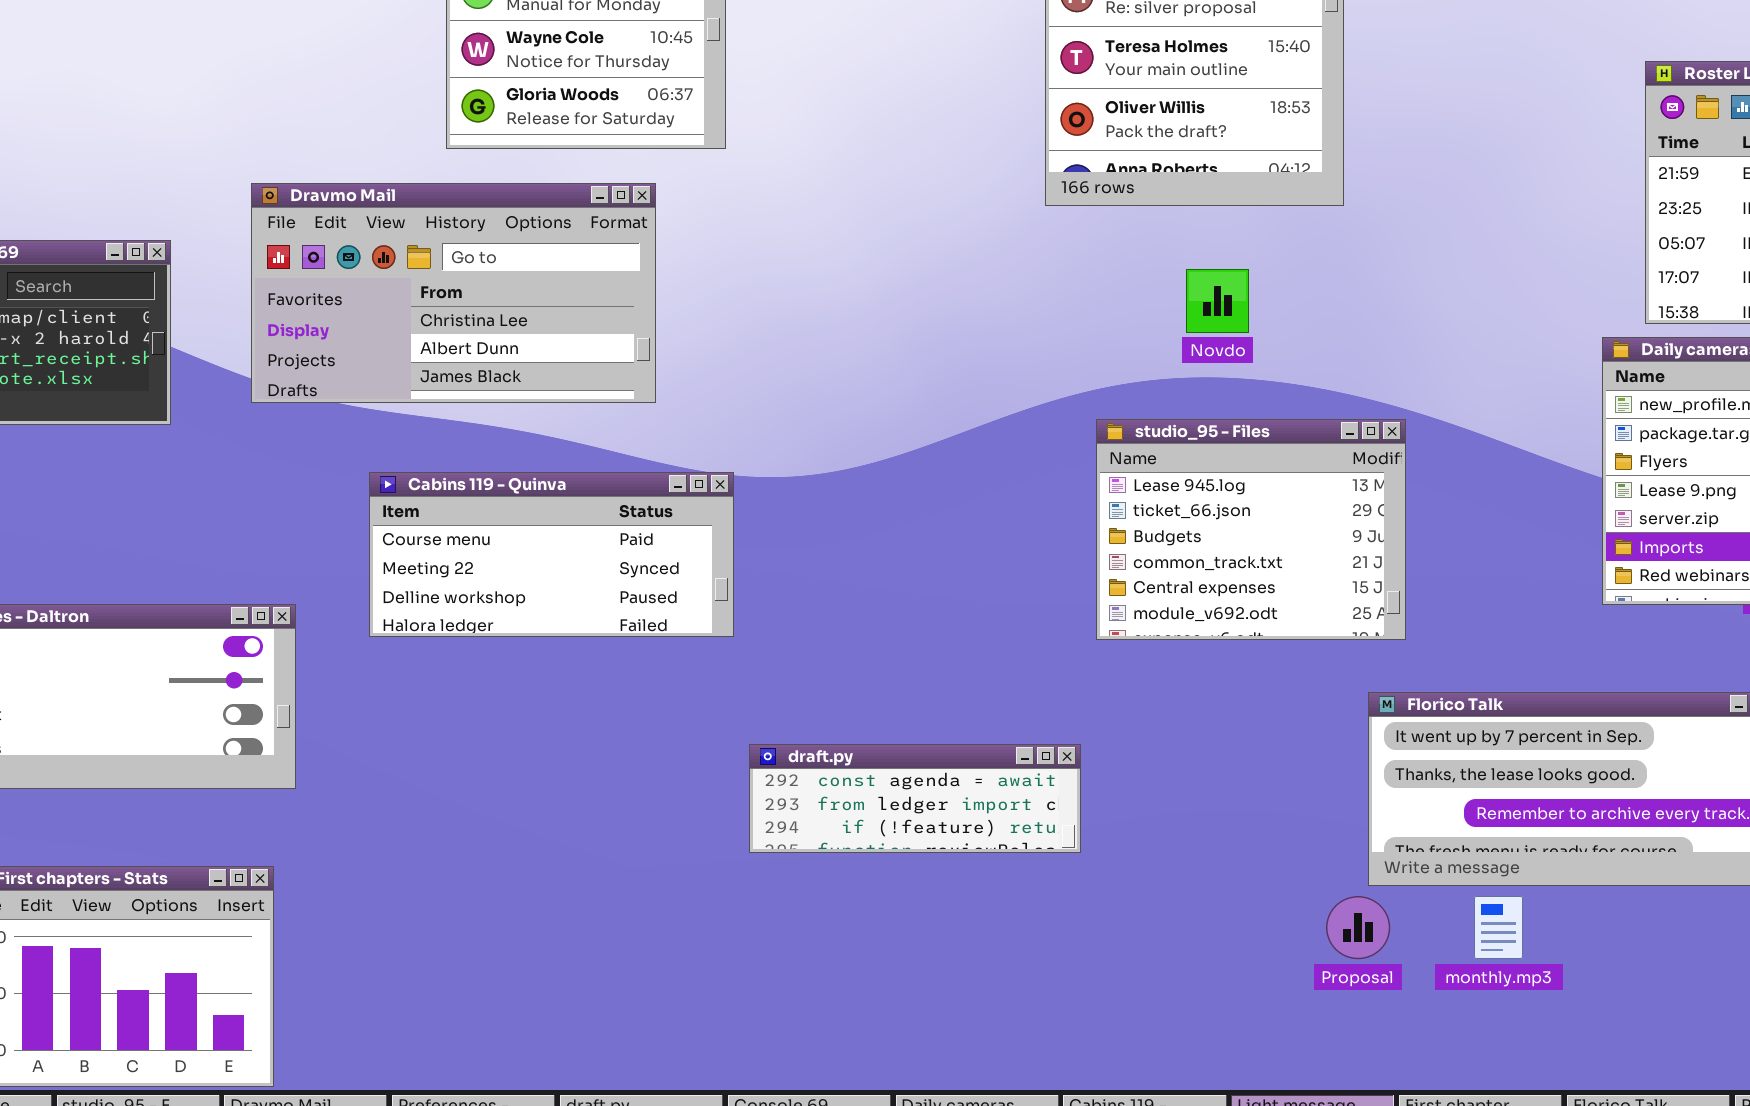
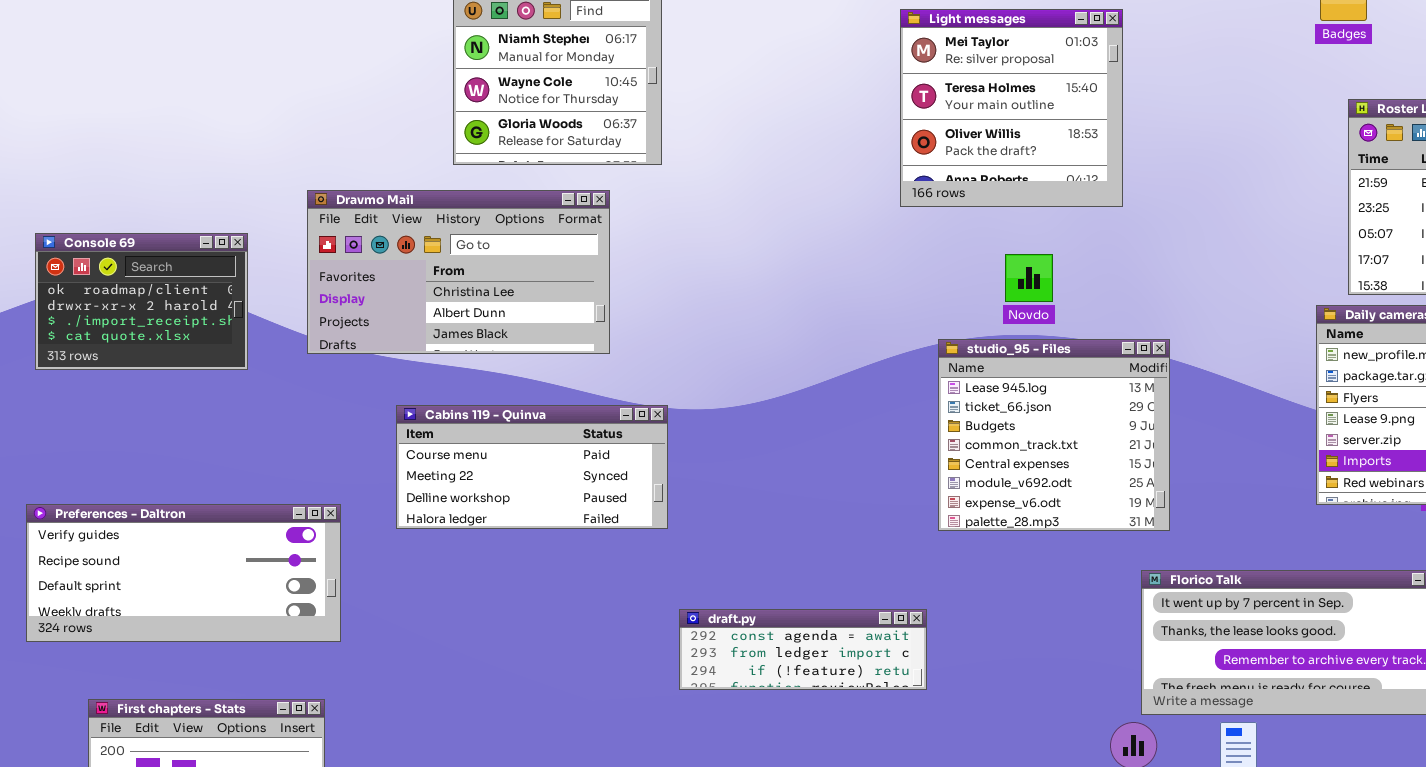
studio_95 - Files: [1096,419,1406,640] -> [938,339,1170,531], resized

